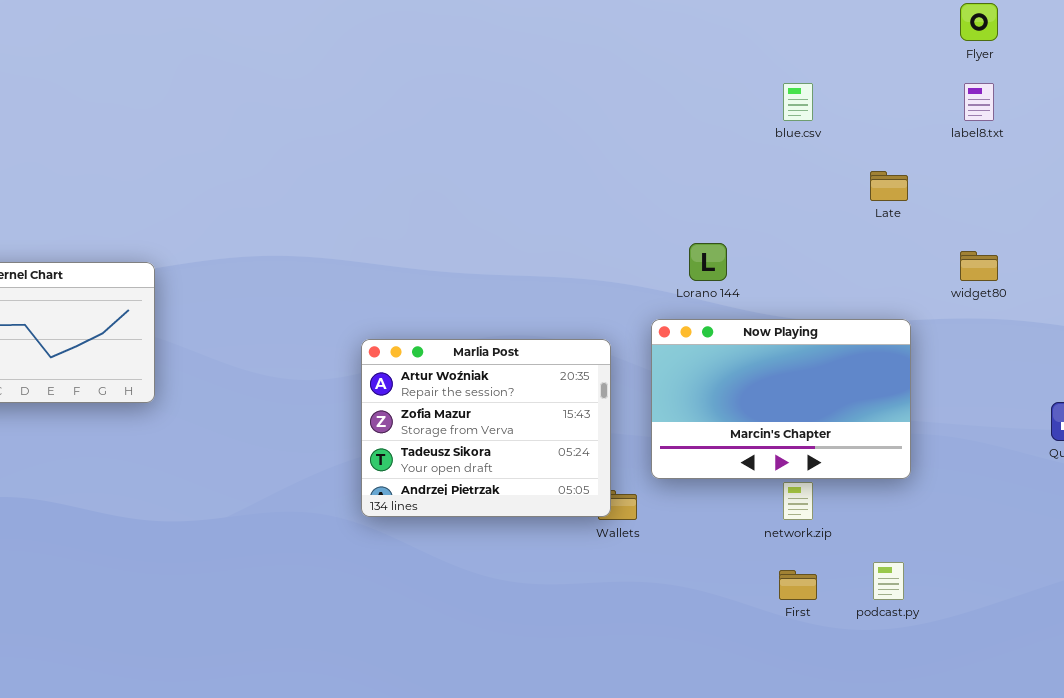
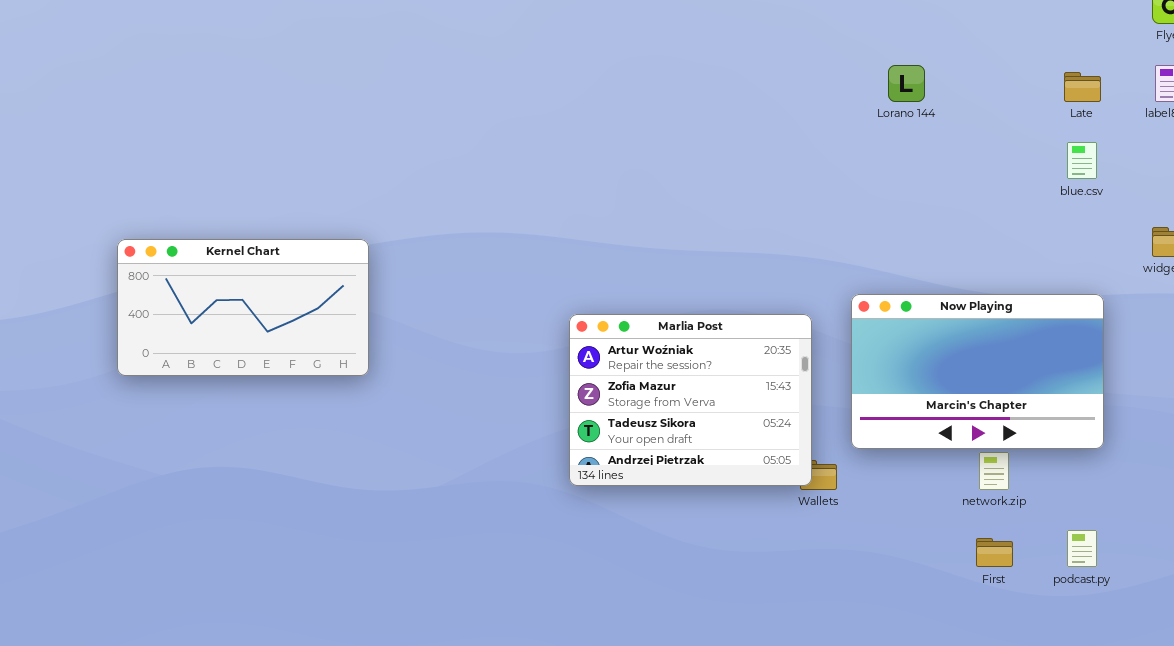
blue.csv: [783,83,813,121] -> [1067,142,1097,179], moved
Late: [870,171,908,201] -> [1064,72,1101,102], moved
Lorano 144: [689,243,727,281] -> [888,65,925,102], moved

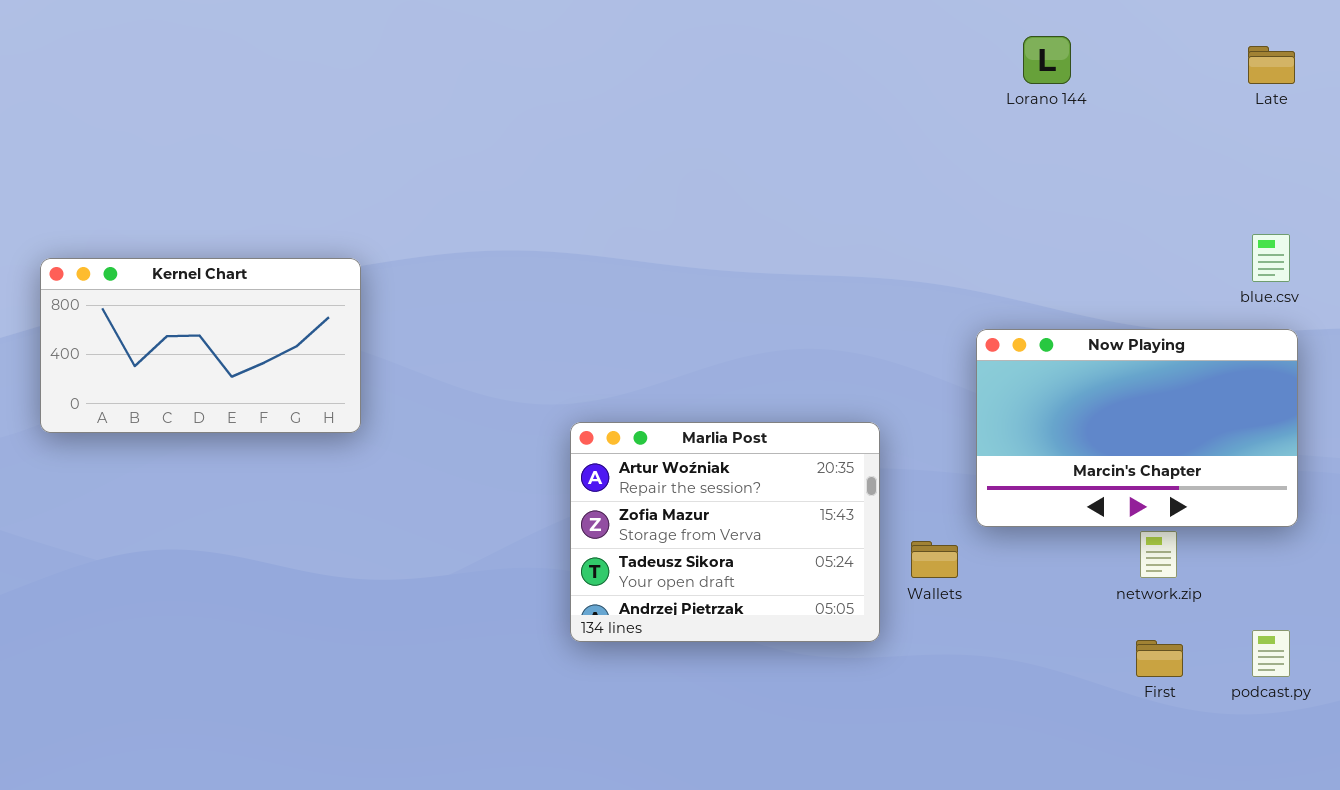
blue.csv: [1067,142,1097,179] -> [1252,234,1290,282], moved
Marlia Post: [569,314,812,486] -> [570,422,880,642], moved

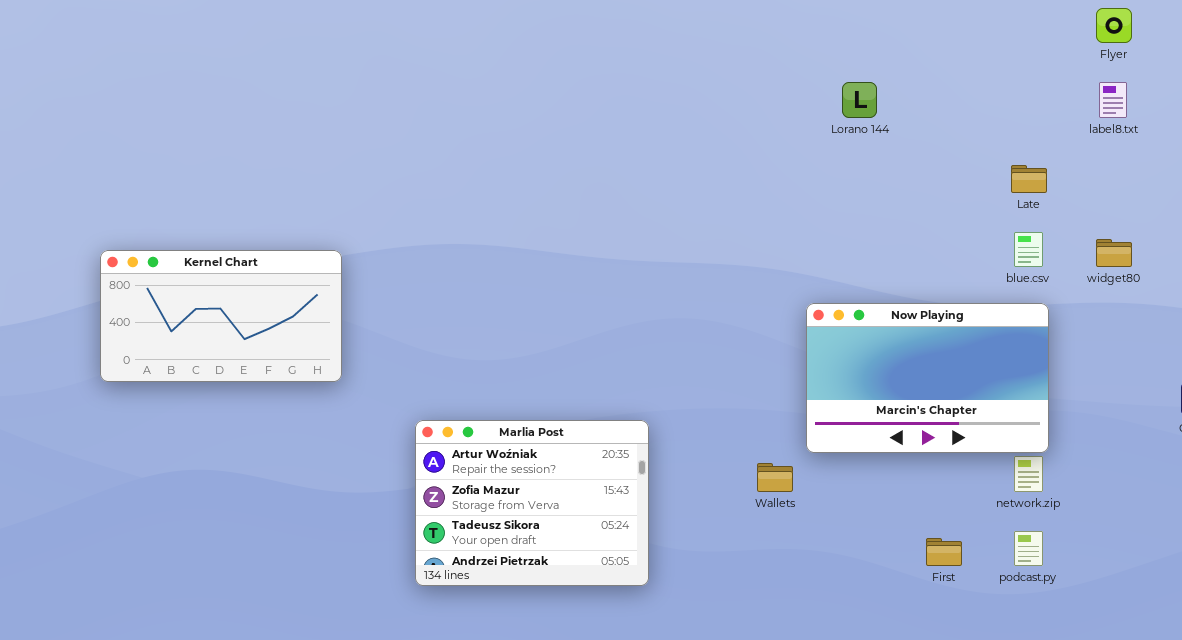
Late: [1248,46,1295,84] -> [1011,165,1047,193], moved
Marlia Post: [570,422,880,642] -> [415,420,649,586], moved
network.zip: [1140,531,1177,578] -> [1014,456,1043,492], moved

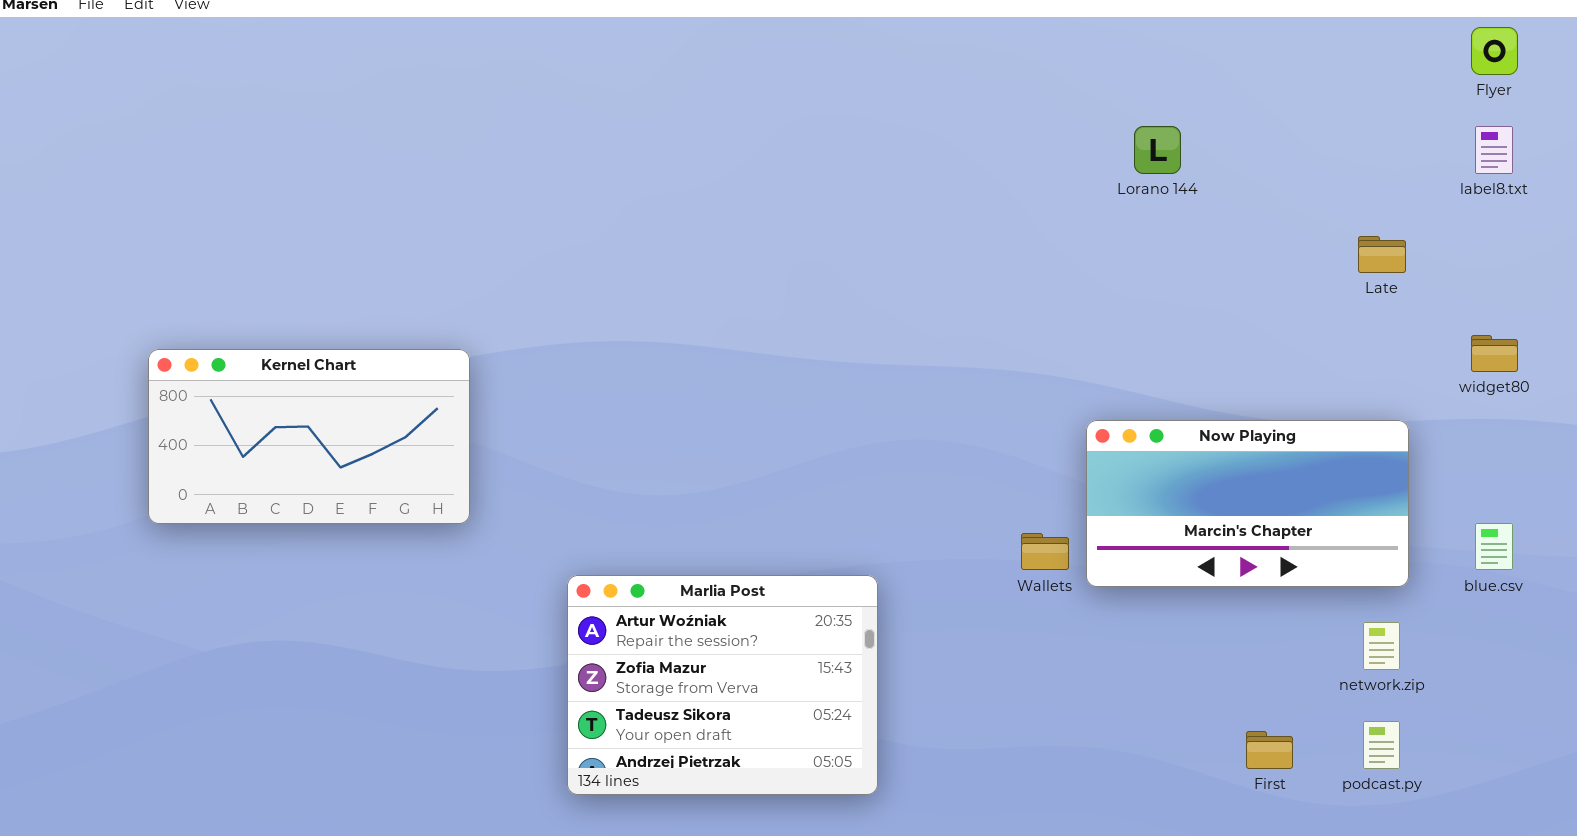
blue.csv: [1014,232,1043,267] -> [1475,523,1513,570], moved
Now Playing: [806,303,1049,453] -> [1086,420,1409,587], resized
Wallets: [757,463,793,492] -> [1021,533,1069,570], moved

